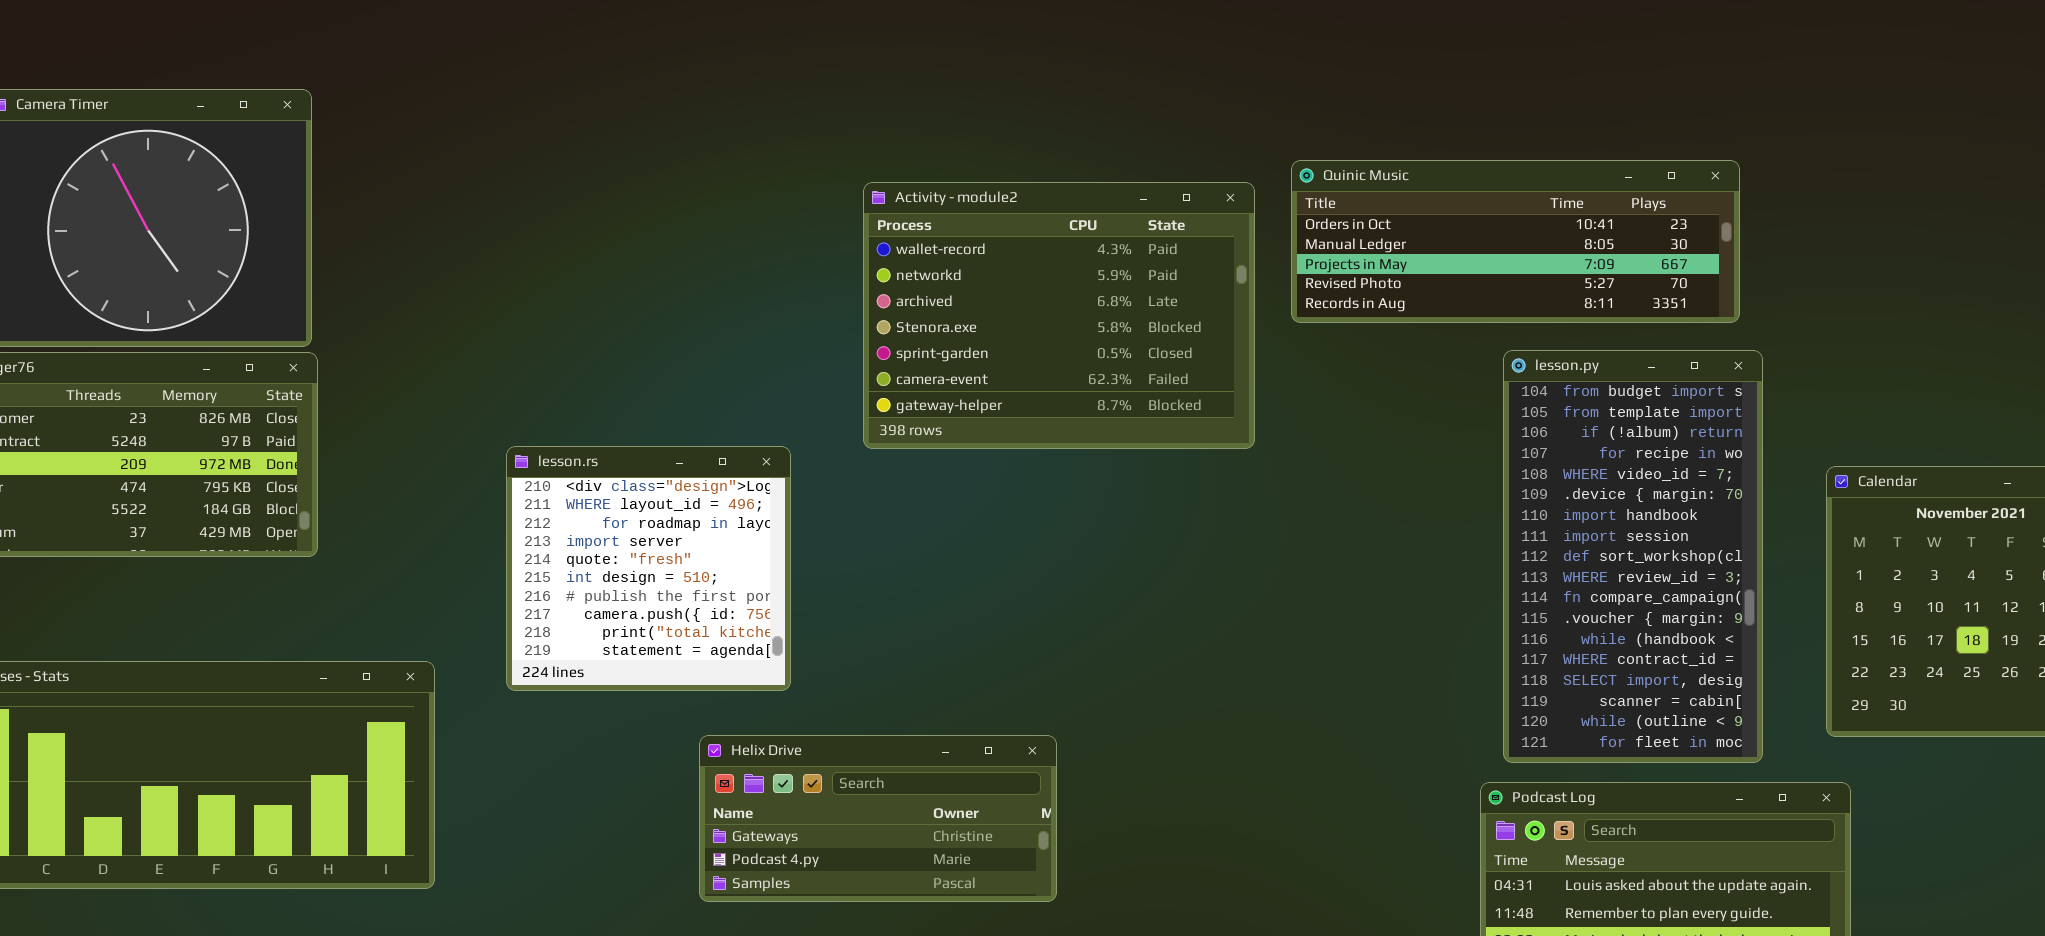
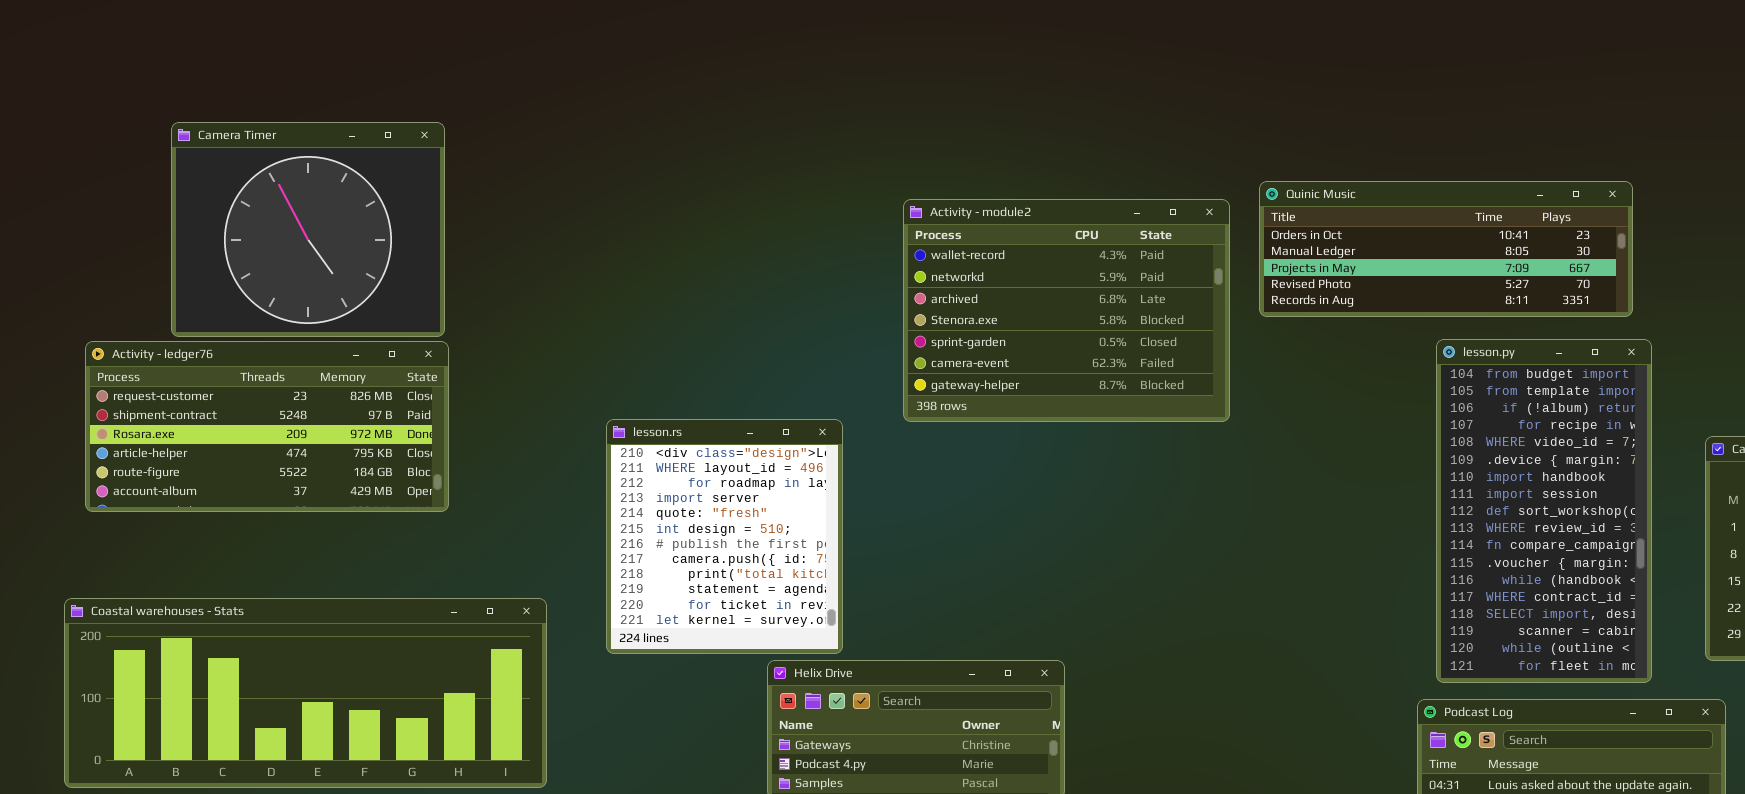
lesson.rs: [506,446,791,691] -> [606,419,843,654], resized

